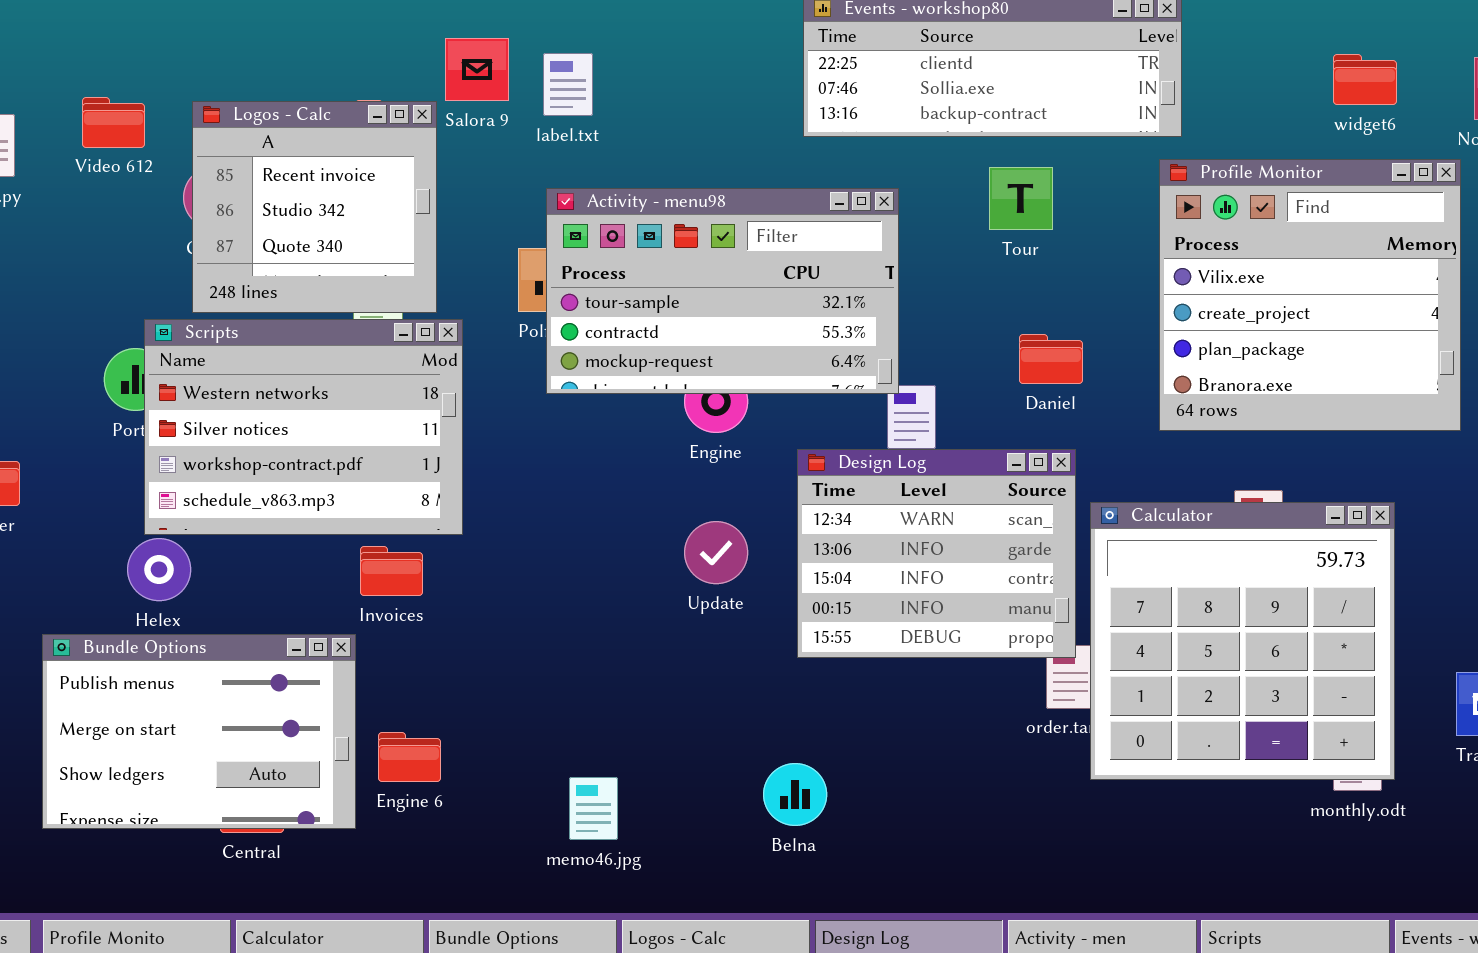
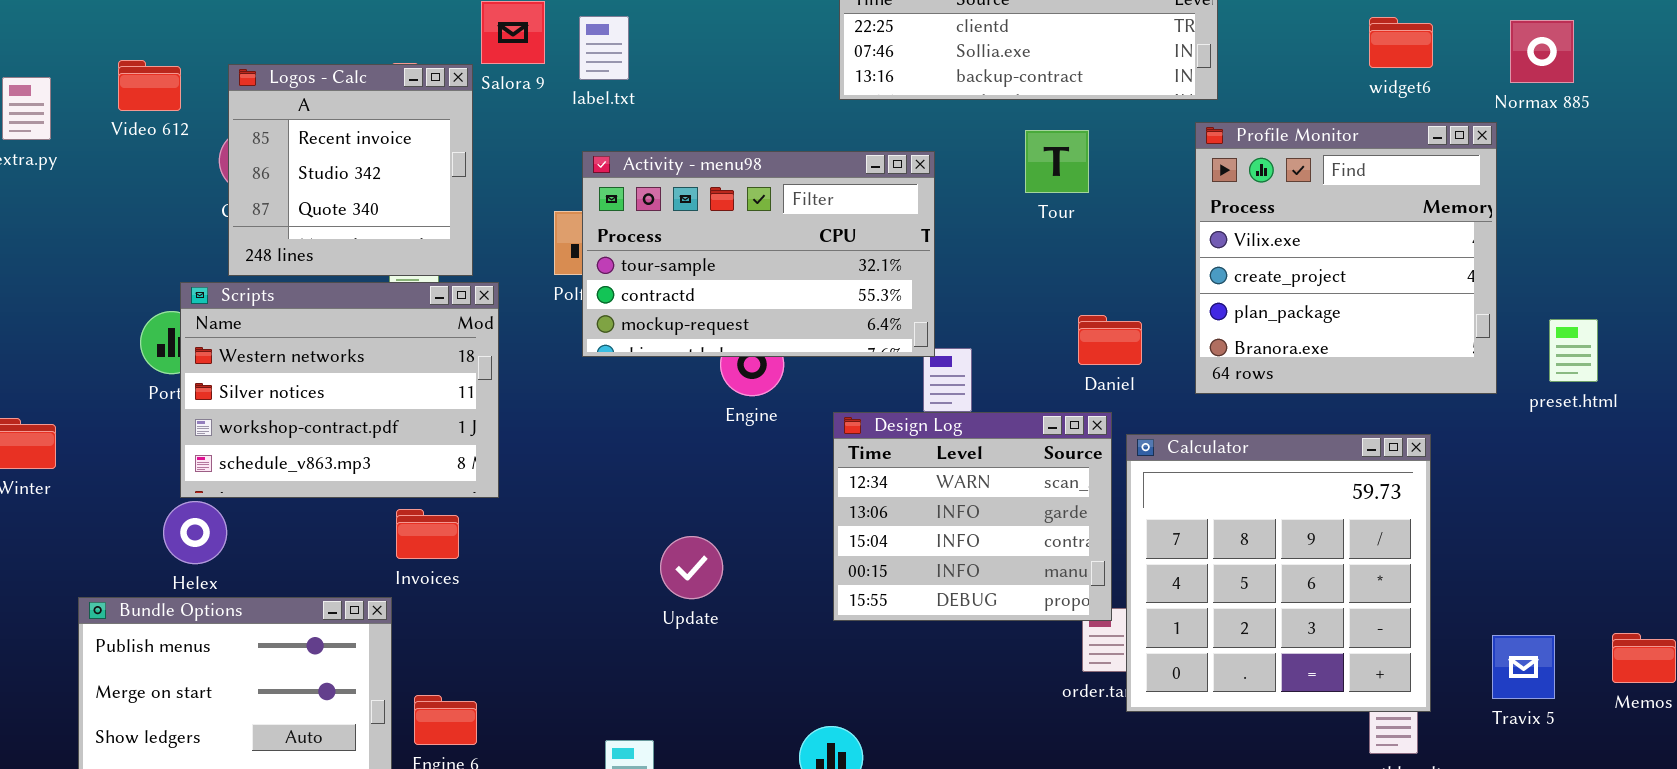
Daniel: [1019,334,1083,384] -> [1078,315,1142,365], moved
Calculator: [1090,502,1395,780] -> [1126,434,1431,712], moved
Update: [684,521,748,584] -> [660,536,723,599], moved

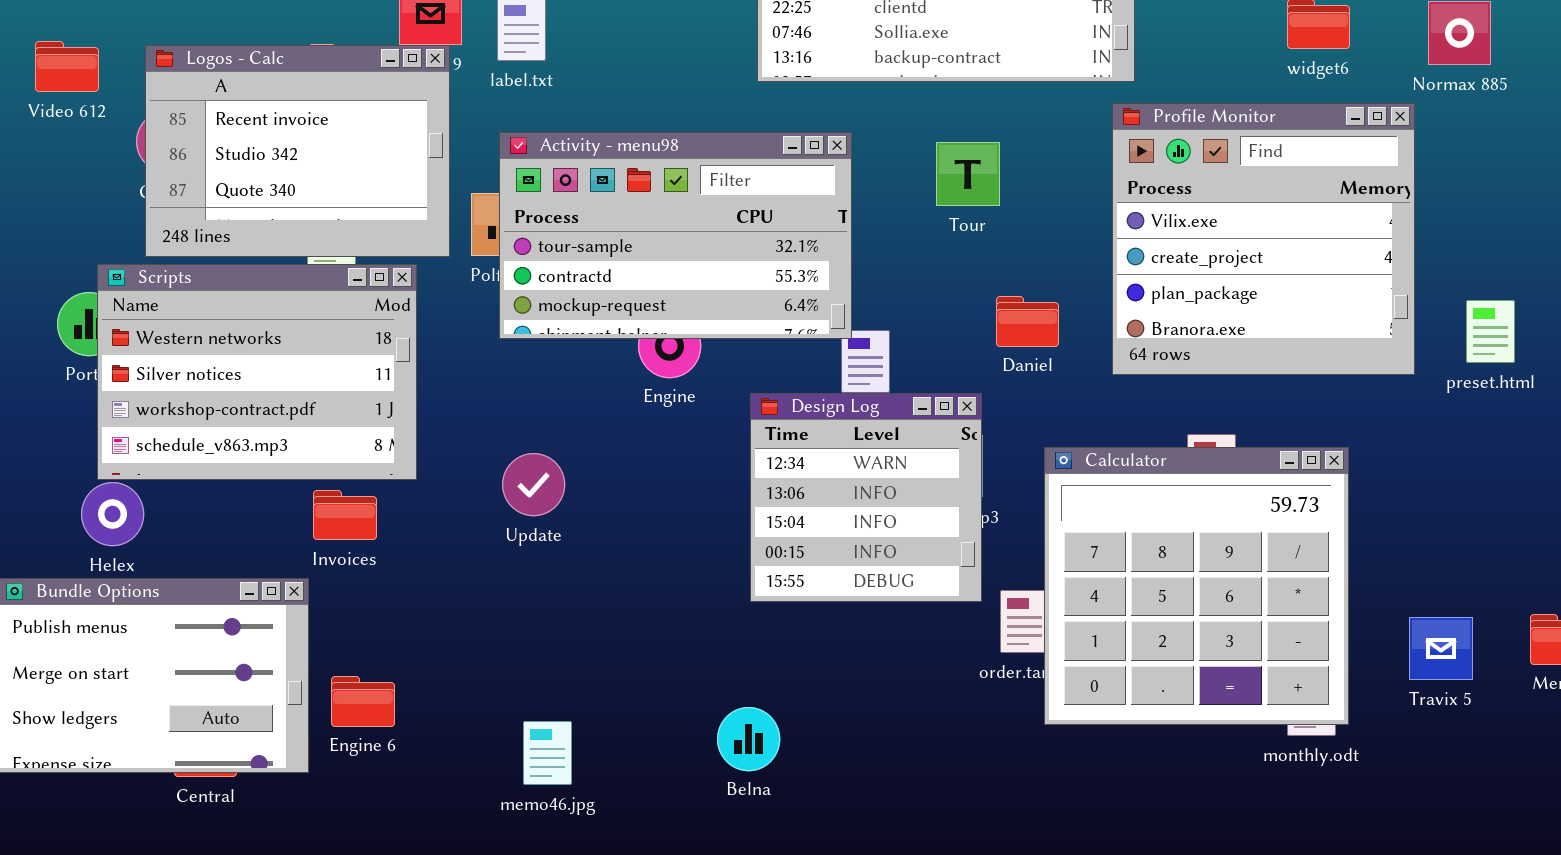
Logos - Calc: [228,64,473,276] -> [145,45,450,257], resized
Tour: [1025,130,1089,193] -> [936,142,1000,206], moved
Design Log: [833,412,1112,621] -> [750,393,982,602], resized
Calculator: [1126,434,1431,712] -> [1044,447,1349,725], moved
Update: [660,536,723,599] -> [502,453,565,516], moved

